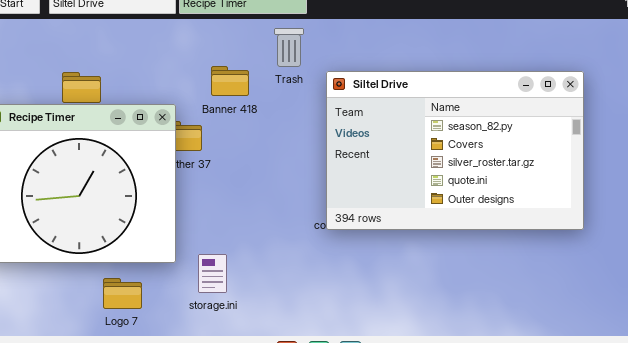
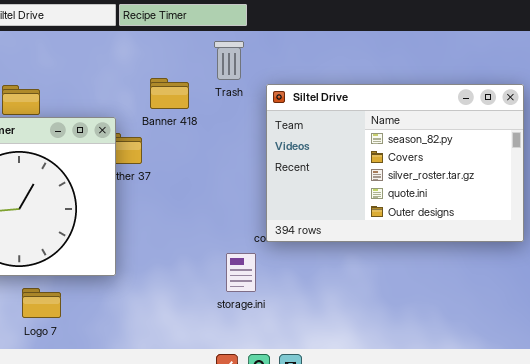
storage.ini: [198,254,227,293] -> [226,253,256,292], moved
Logo 7: [103,278,142,309] -> [22,288,61,318], moved

